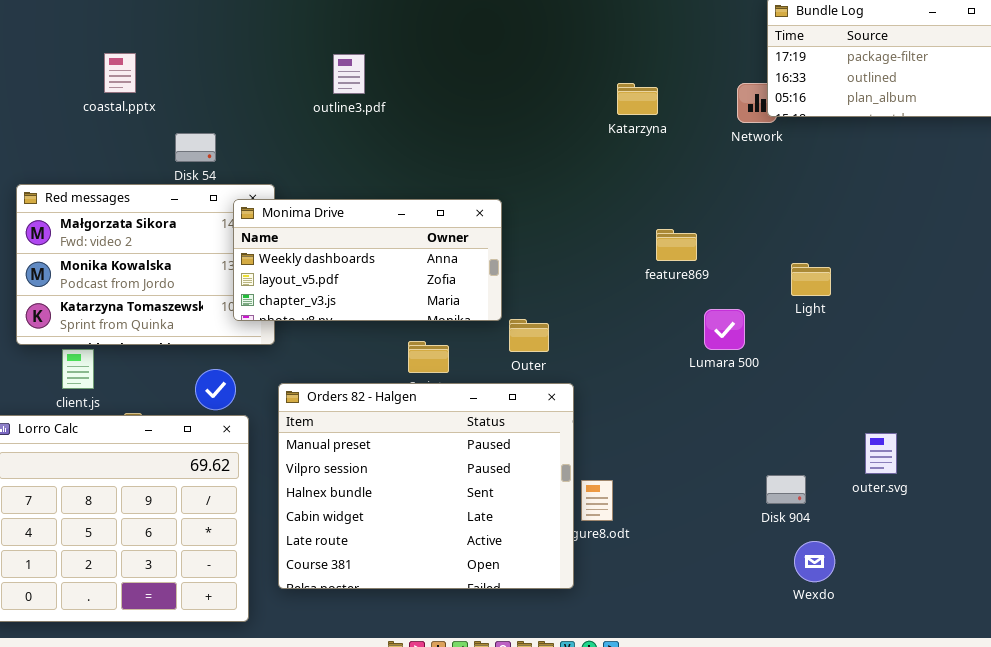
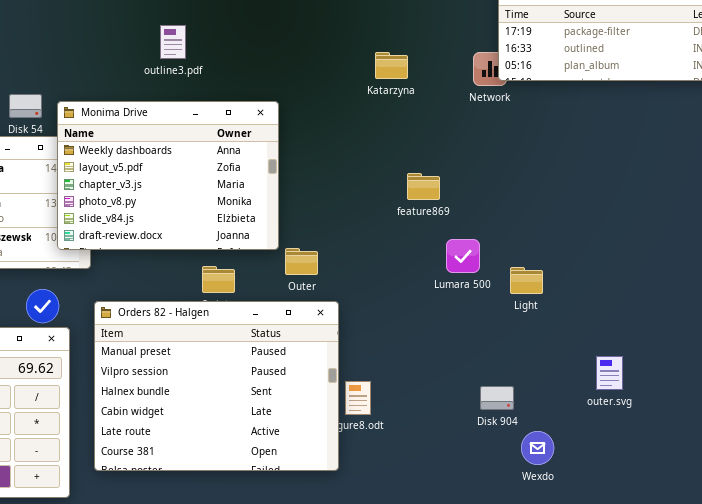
outline3.pdf: [333,54,365,94] -> [160,25,186,59], moved
Monima Drive: [233,199,502,321] -> [57,101,279,250], resized
Light: [791,263,831,296] -> [510,267,543,294], moved
outer.svg: [865,433,897,474] -> [596,356,623,390], moved
Disk 904: [766,475,806,504] -> [480,386,514,410], moved

